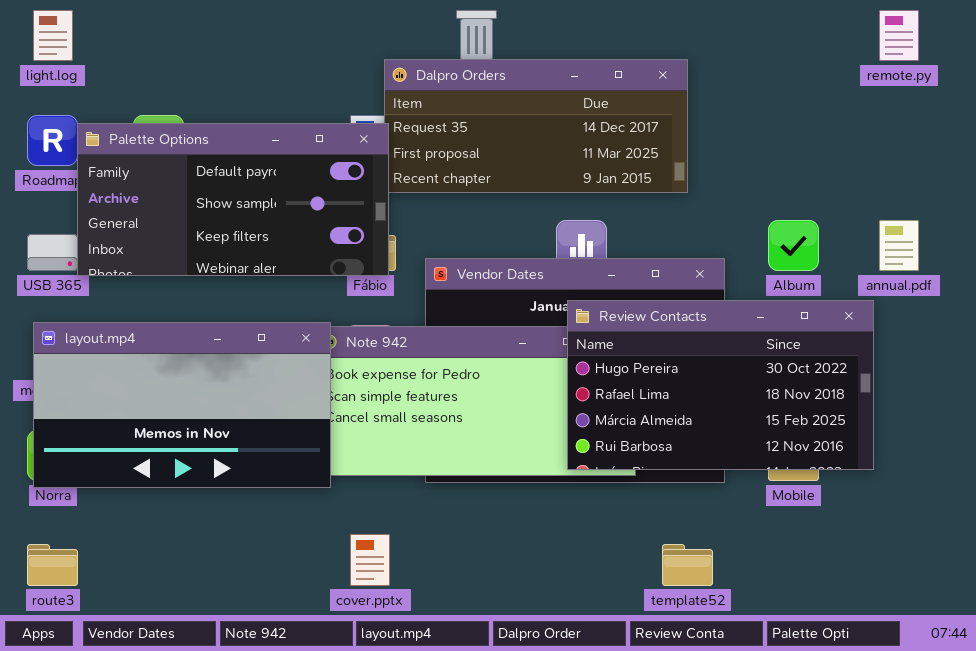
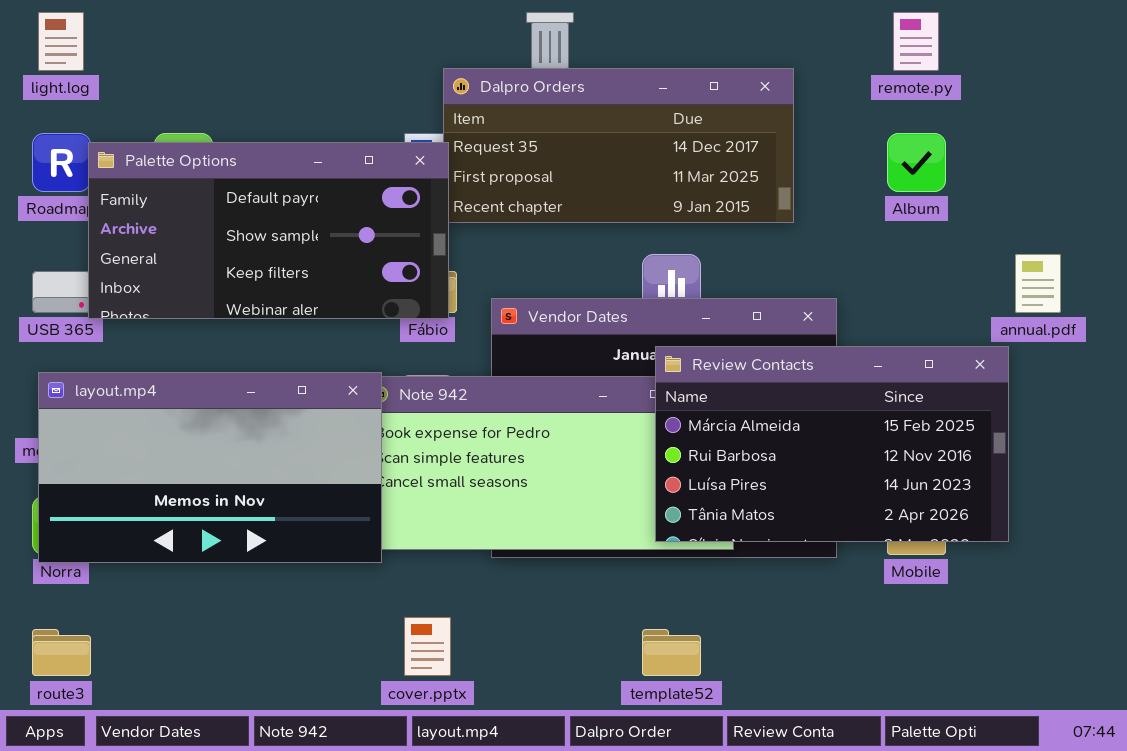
remote.py: [879,10,919,61] -> [893,12,939,71], moved
Album: [768,220,819,271] -> [887,133,946,192], moved
Review Contacts: [567,300,874,470] -> [655,346,1009,542], scrolled down 2 rows
template52: [662,544,713,586] -> [642,629,701,676], moved

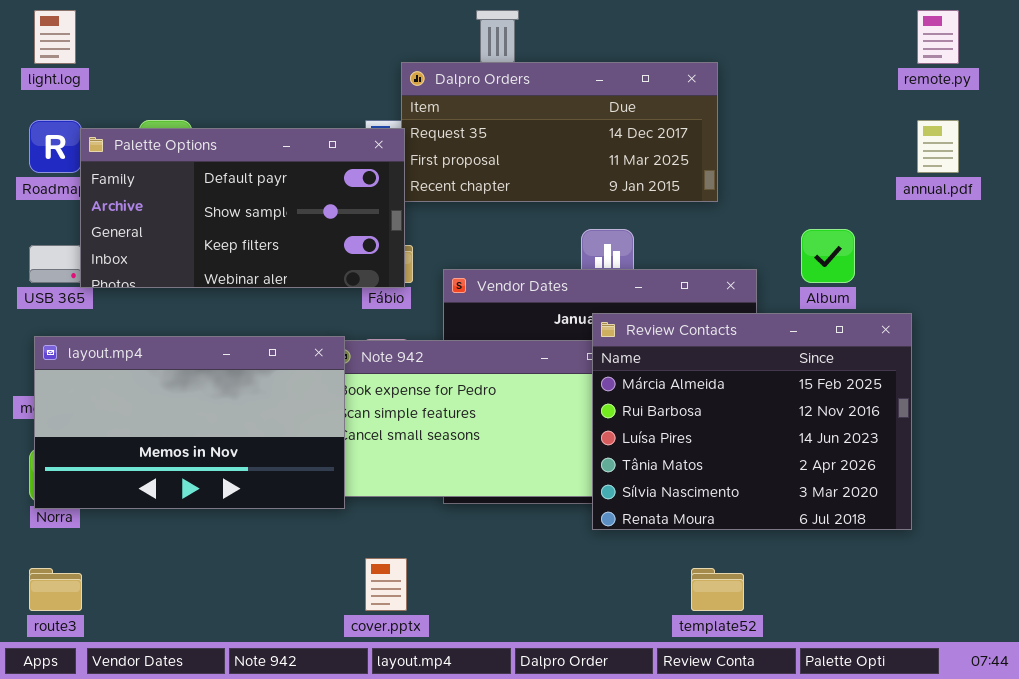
remote.py: [893,12,939,71] -> [917,10,959,64], moved
Album: [887,133,946,192] -> [801,229,855,283], moved
annual.pdf: [1015,254,1061,313] -> [917,120,959,173], moved
Review Contacts: [655,346,1009,542] -> [592,313,912,530], resized
template52: [642,629,701,676] -> [691,568,744,611], moved

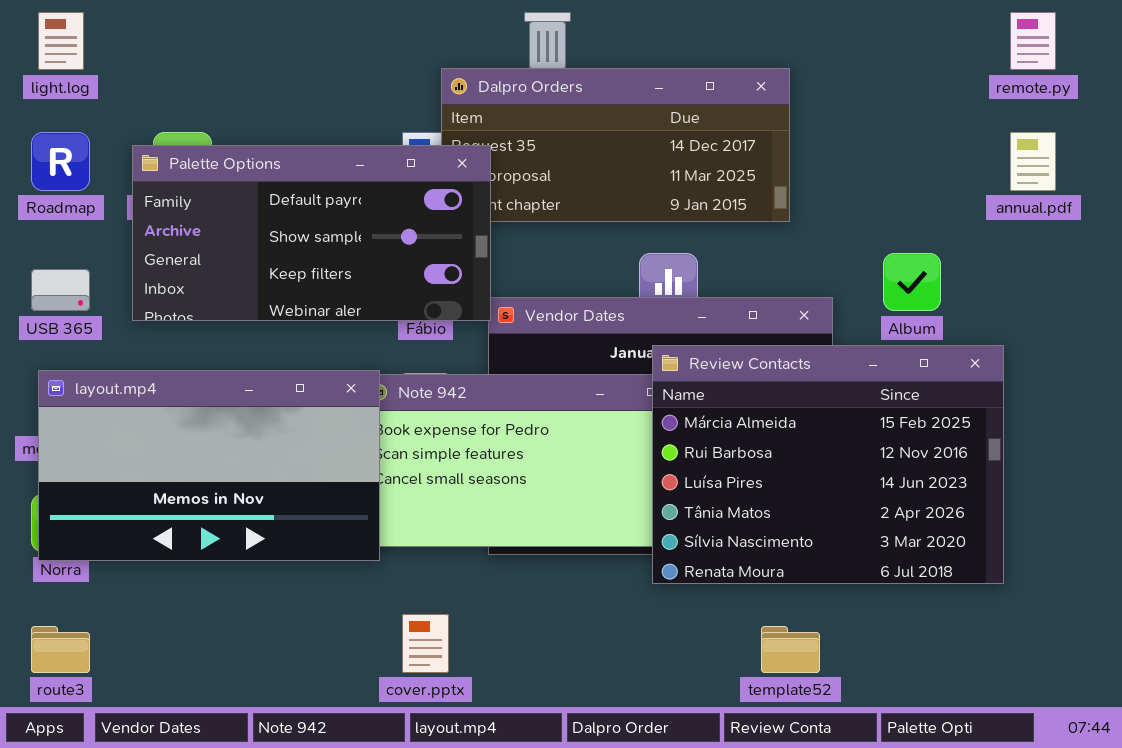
Palette Options: [80,128,405,288] -> [132,145,491,321], moved

